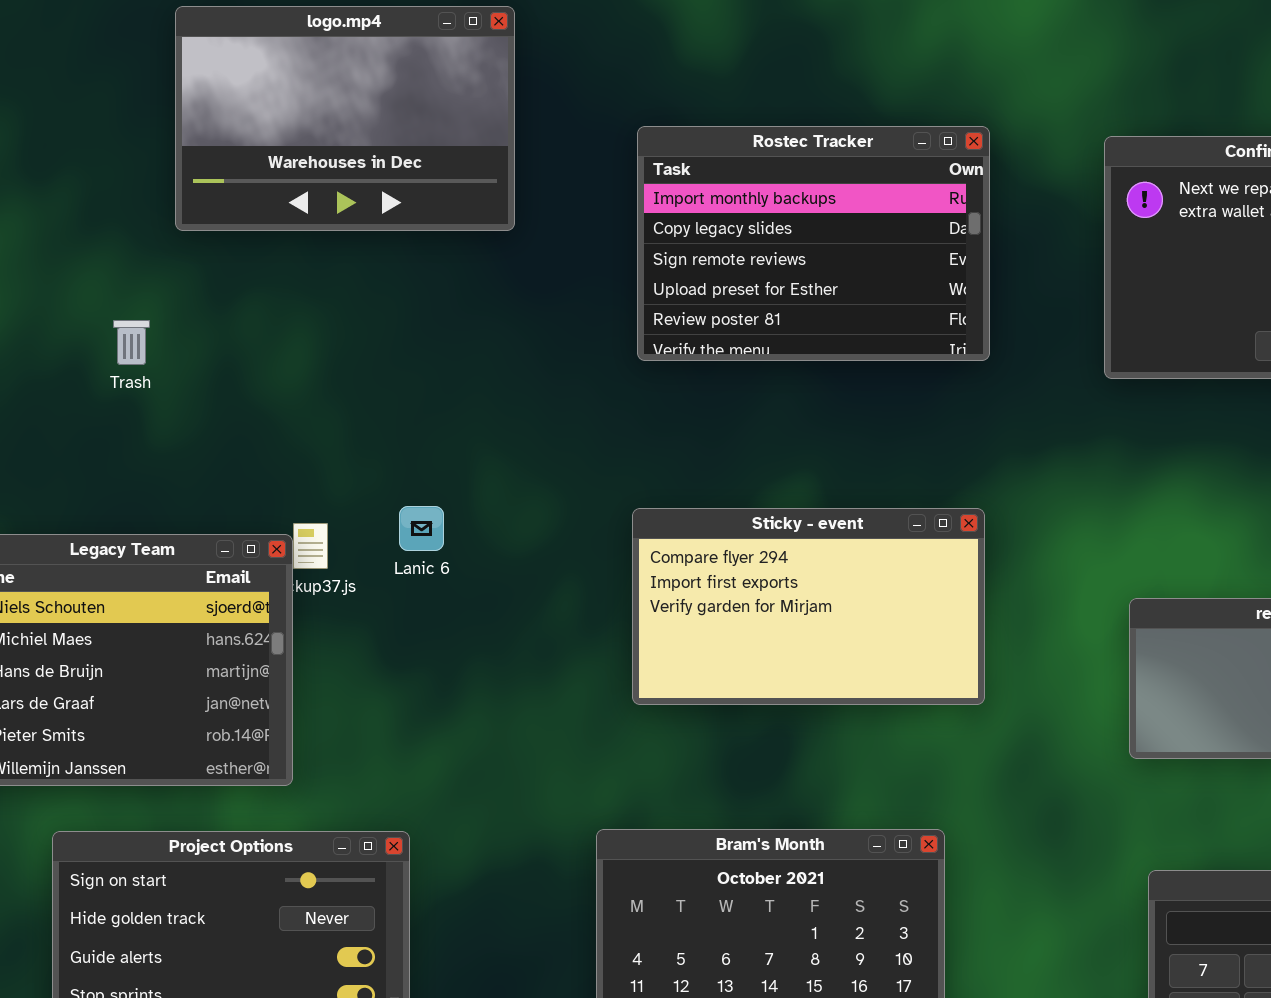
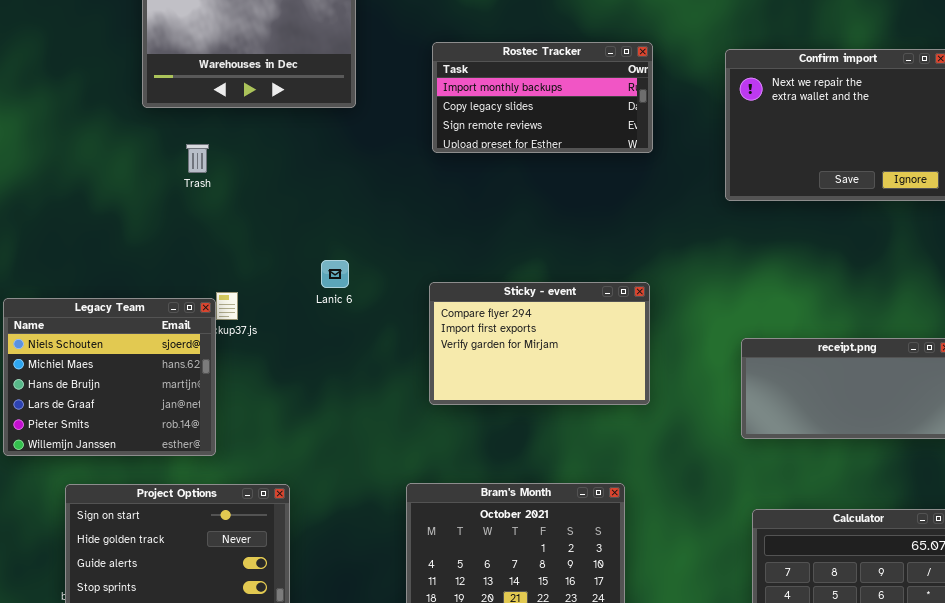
Rostec Tracker: [637,126,990,361] -> [432,42,653,153], resized
Trash: [113,320,150,365] -> [186,144,209,173], moved
Lanic 6: [399,506,444,551] -> [321,260,349,288], moved

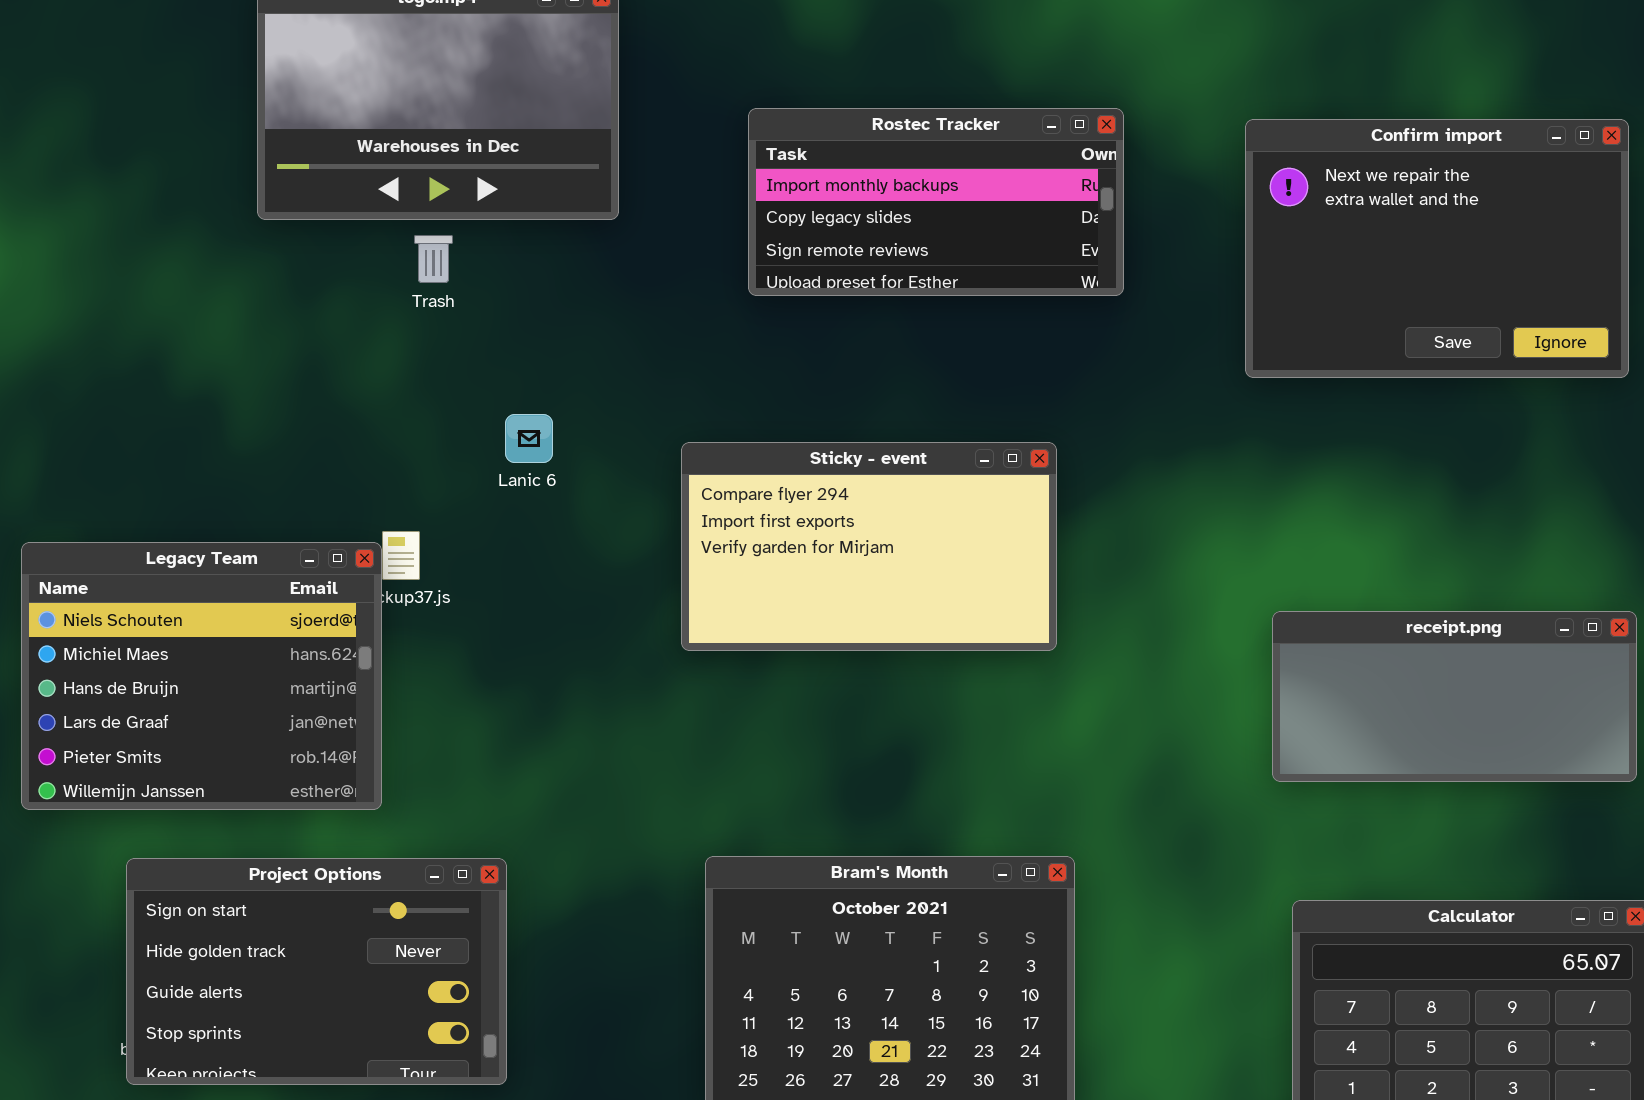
Trash: [186,144,209,173] -> [414,235,453,283], moved
Lanic 6: [321,260,349,288] -> [505,414,553,463], moved
Sticky - event: [429,282,650,405] -> [681,442,1057,651], moved

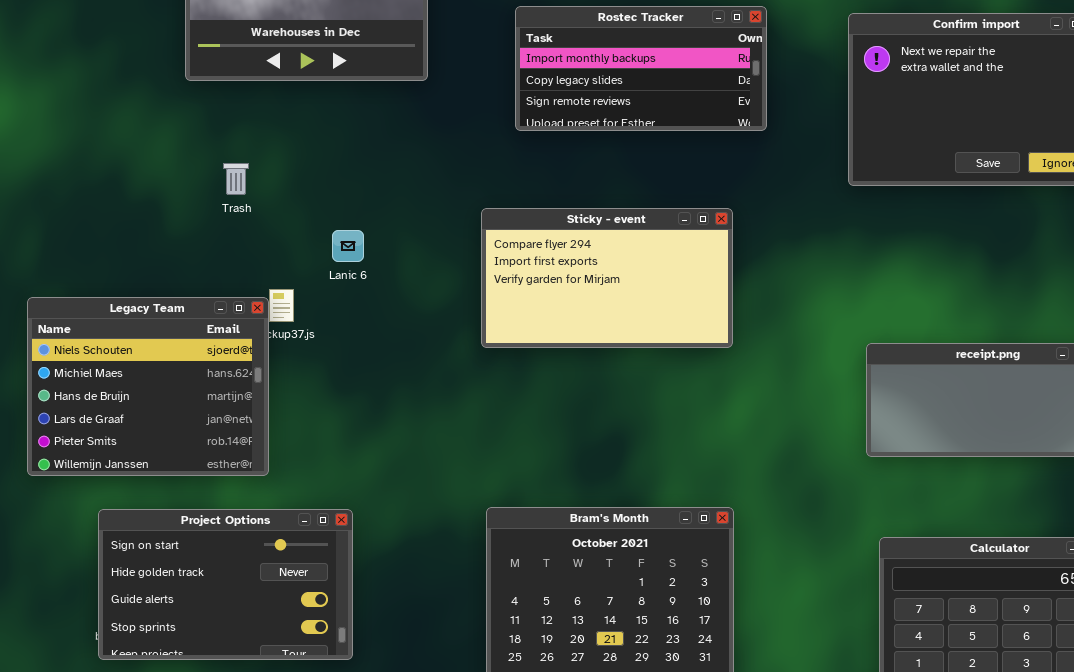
Trash: [414,235,453,283] -> [223,163,249,195], moved
Lanic 6: [505,414,553,463] -> [332,230,364,262], moved
Sticky - event: [681,442,1057,651] -> [481,208,733,348], moved

